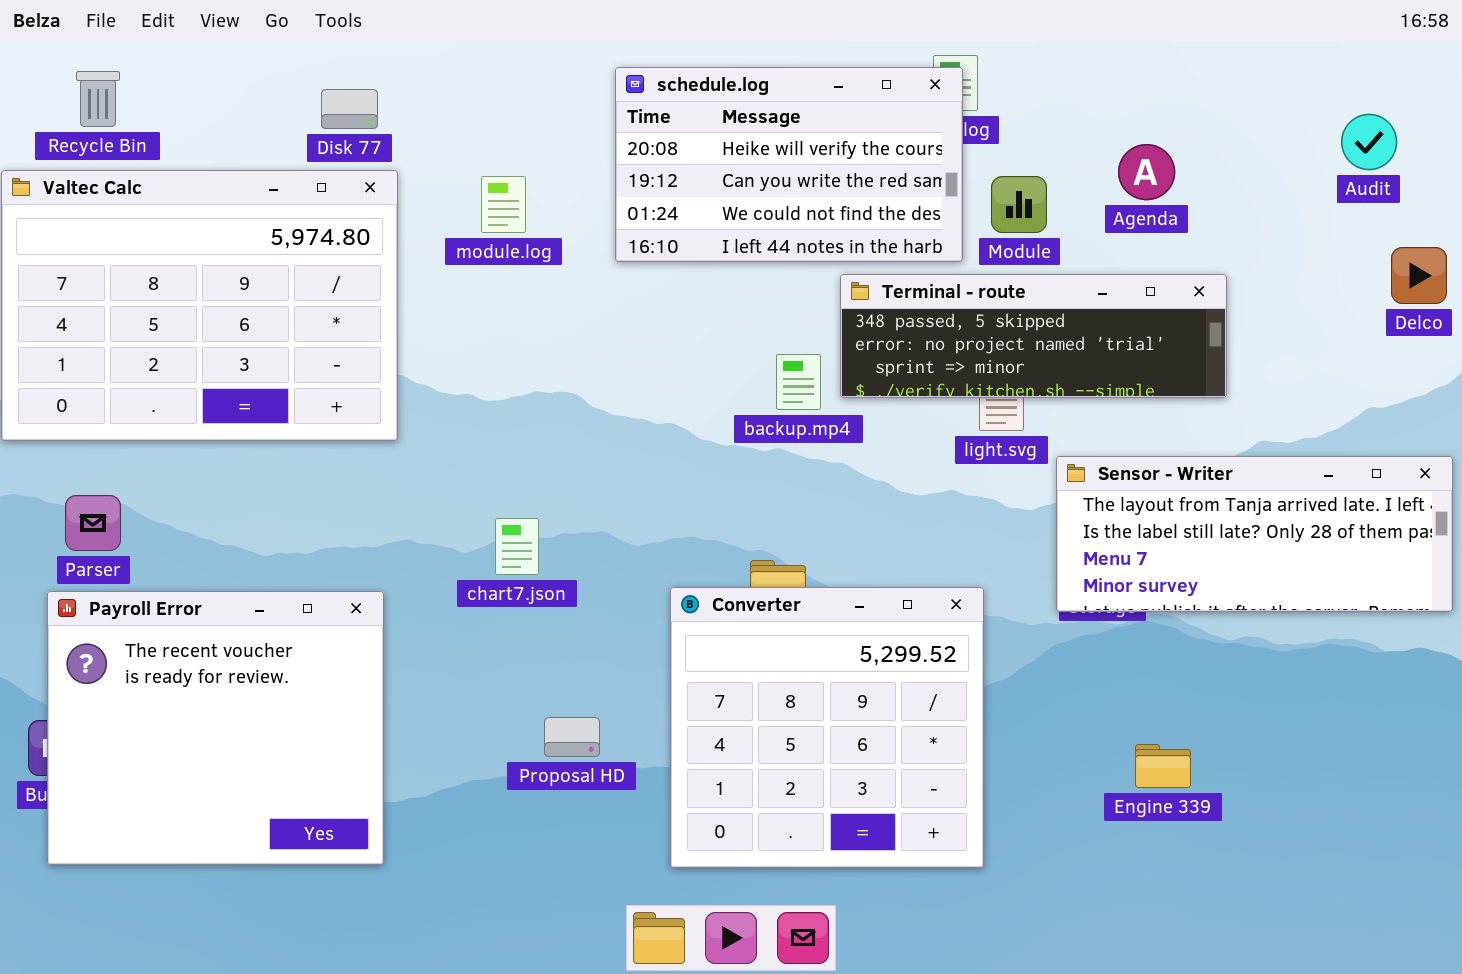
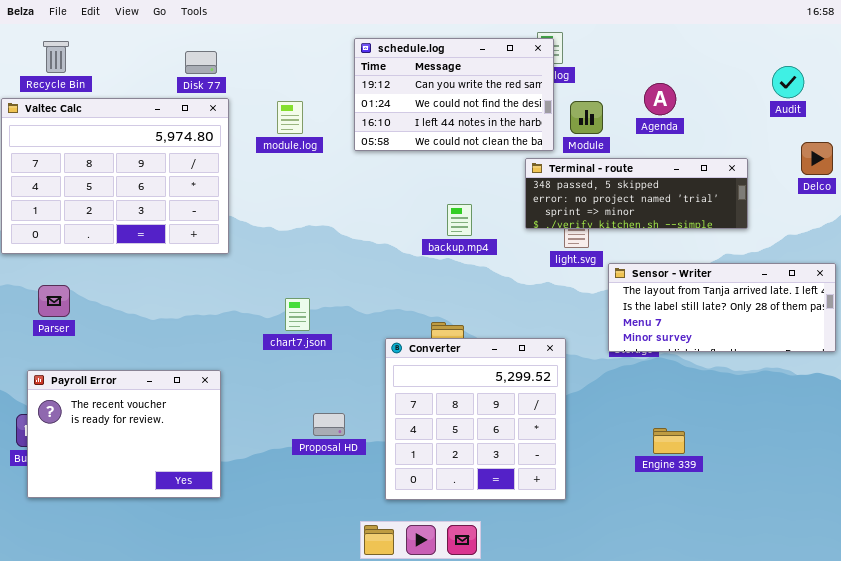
schedule.log: [615,67,963,262] -> [354,38,554,151], scrolled down 1 row
Terminal - route: [840,274,1227,398] -> [525,158,748,229], moved
Payroll Error: [47,591,384,865] -> [27,370,221,498], resized

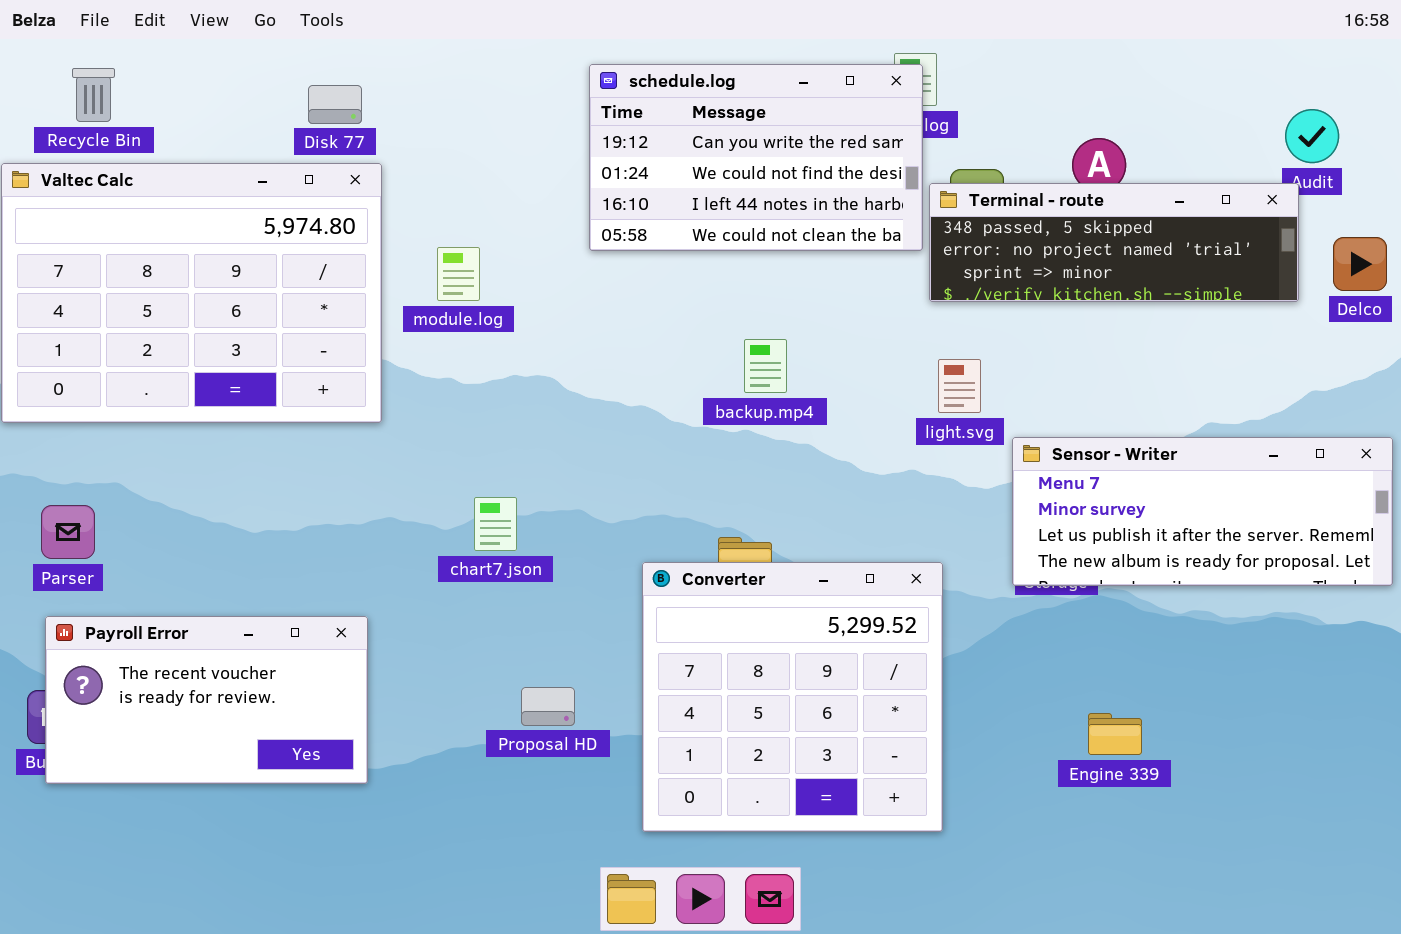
module.log: [277,101,303,134] -> [437,247,480,301], moved
Terminal - route: [525,158,748,229] -> [929,183,1299,302], moved
Sensor - Writer: [608,263,836,352] -> [1012,437,1393,586], scrolled down 2 rows
Parser: [38,285,70,317] -> [41,505,95,559], moved
Payroll Error: [27,370,221,498] -> [45,616,368,784], resized

